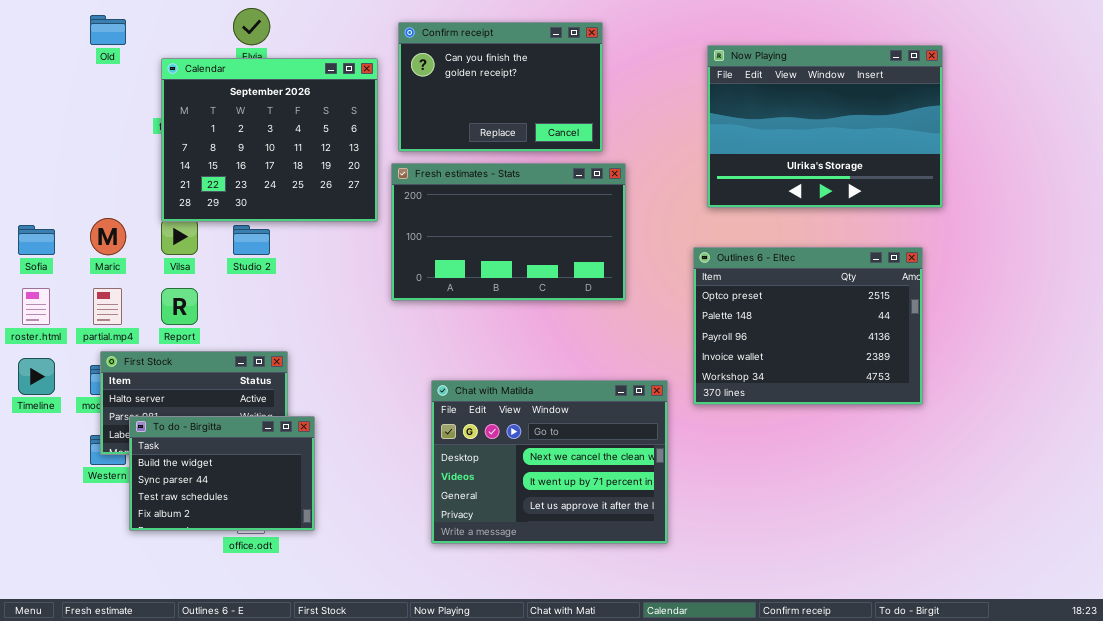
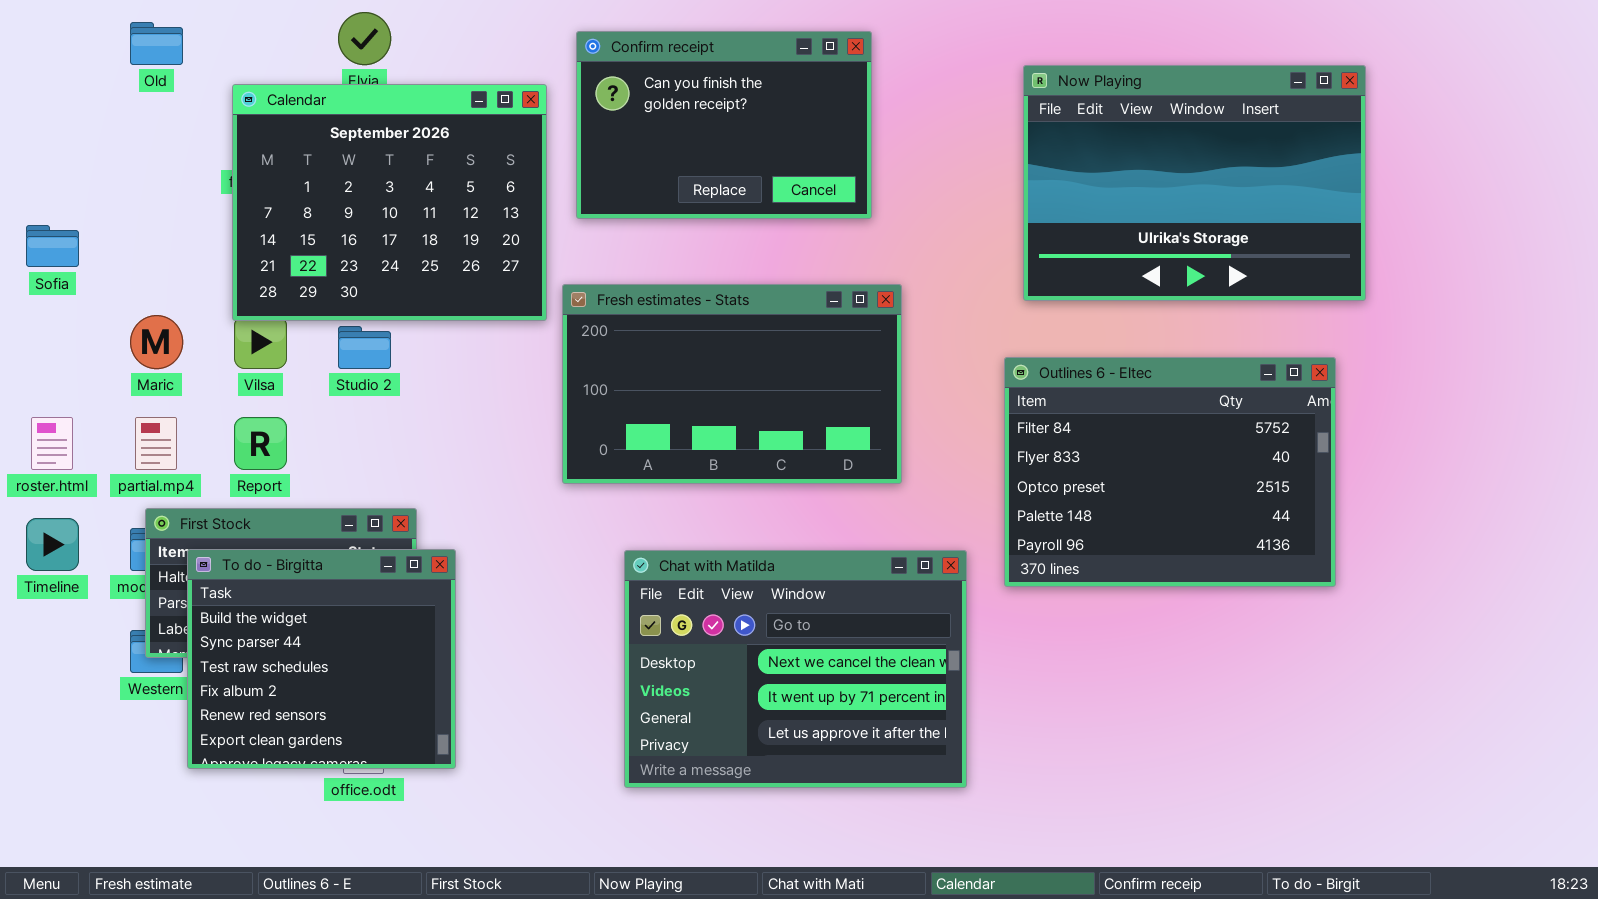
Fresh estimates - Stats: [391,163,626,301] -> [562,284,902,484], moved
Sofia: [18,225,55,255] -> [26,225,79,267], moved
Outlines 6 - Eltec: [693,247,923,405] -> [1004,357,1336,587], scrolled up 2 rows
To do - Birgitta: [129,416,315,531] -> [187,549,456,769], resized

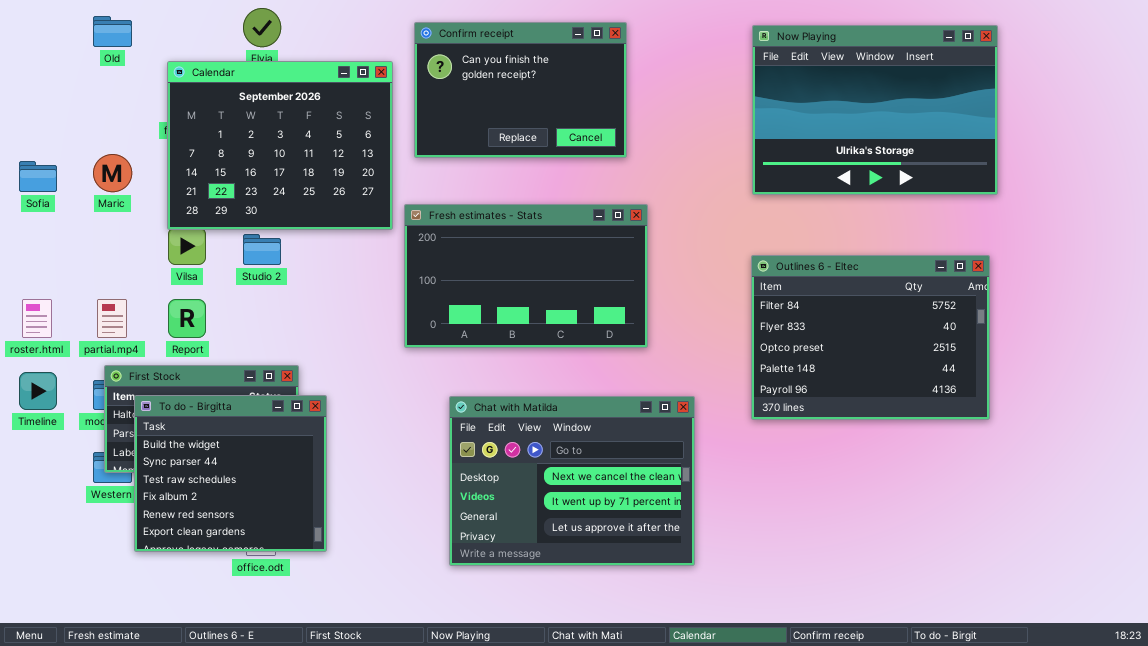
Now Playing: [1023,65,1366,301] -> [752,25,998,195], moved
Maric: [130,315,183,369] -> [93,154,132,192], moved
Outlines 6 - Eltec: [1004,357,1336,587] -> [751,255,990,420], moved

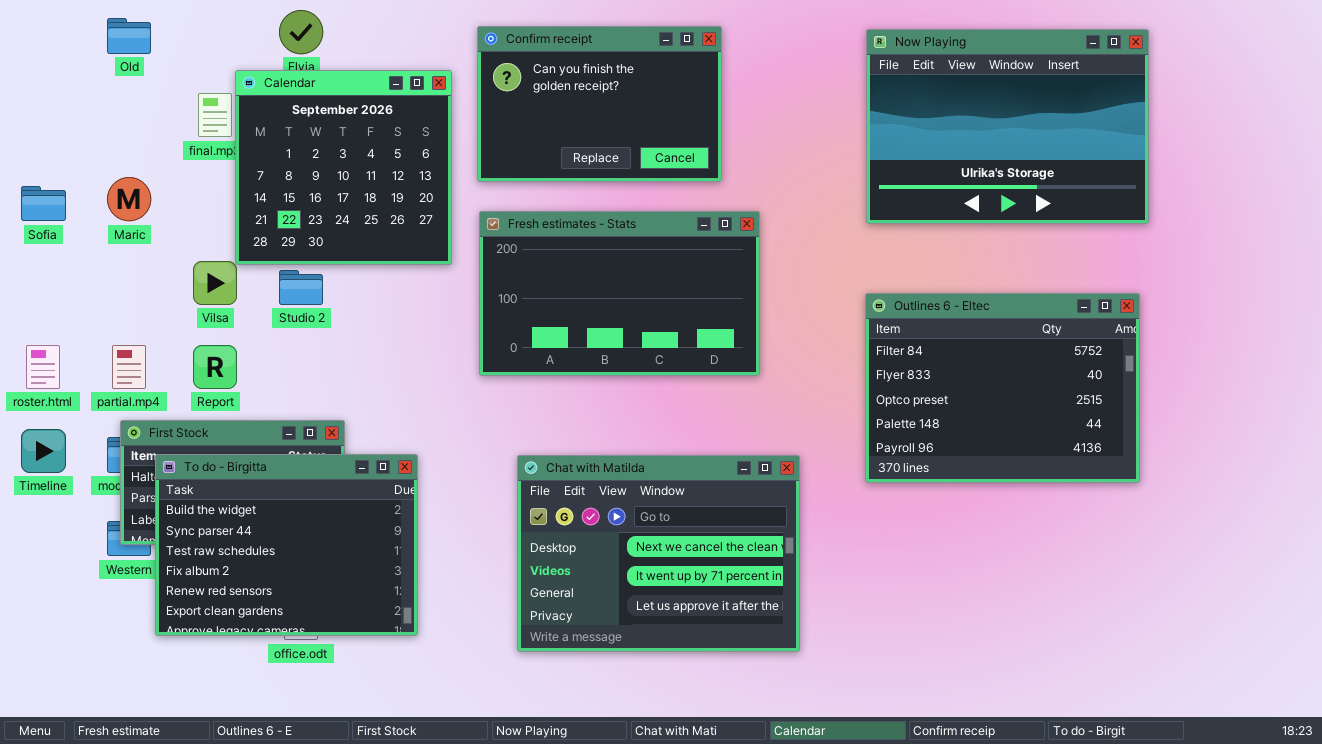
Calendar: [167,61,393,230] -> [235,70,452,265], resized
Fresh estimates - Stats: [404,204,648,348] -> [479,211,760,376], moved
To do - Birgitta: [134,395,327,552] -> [155,454,418,636], resized

